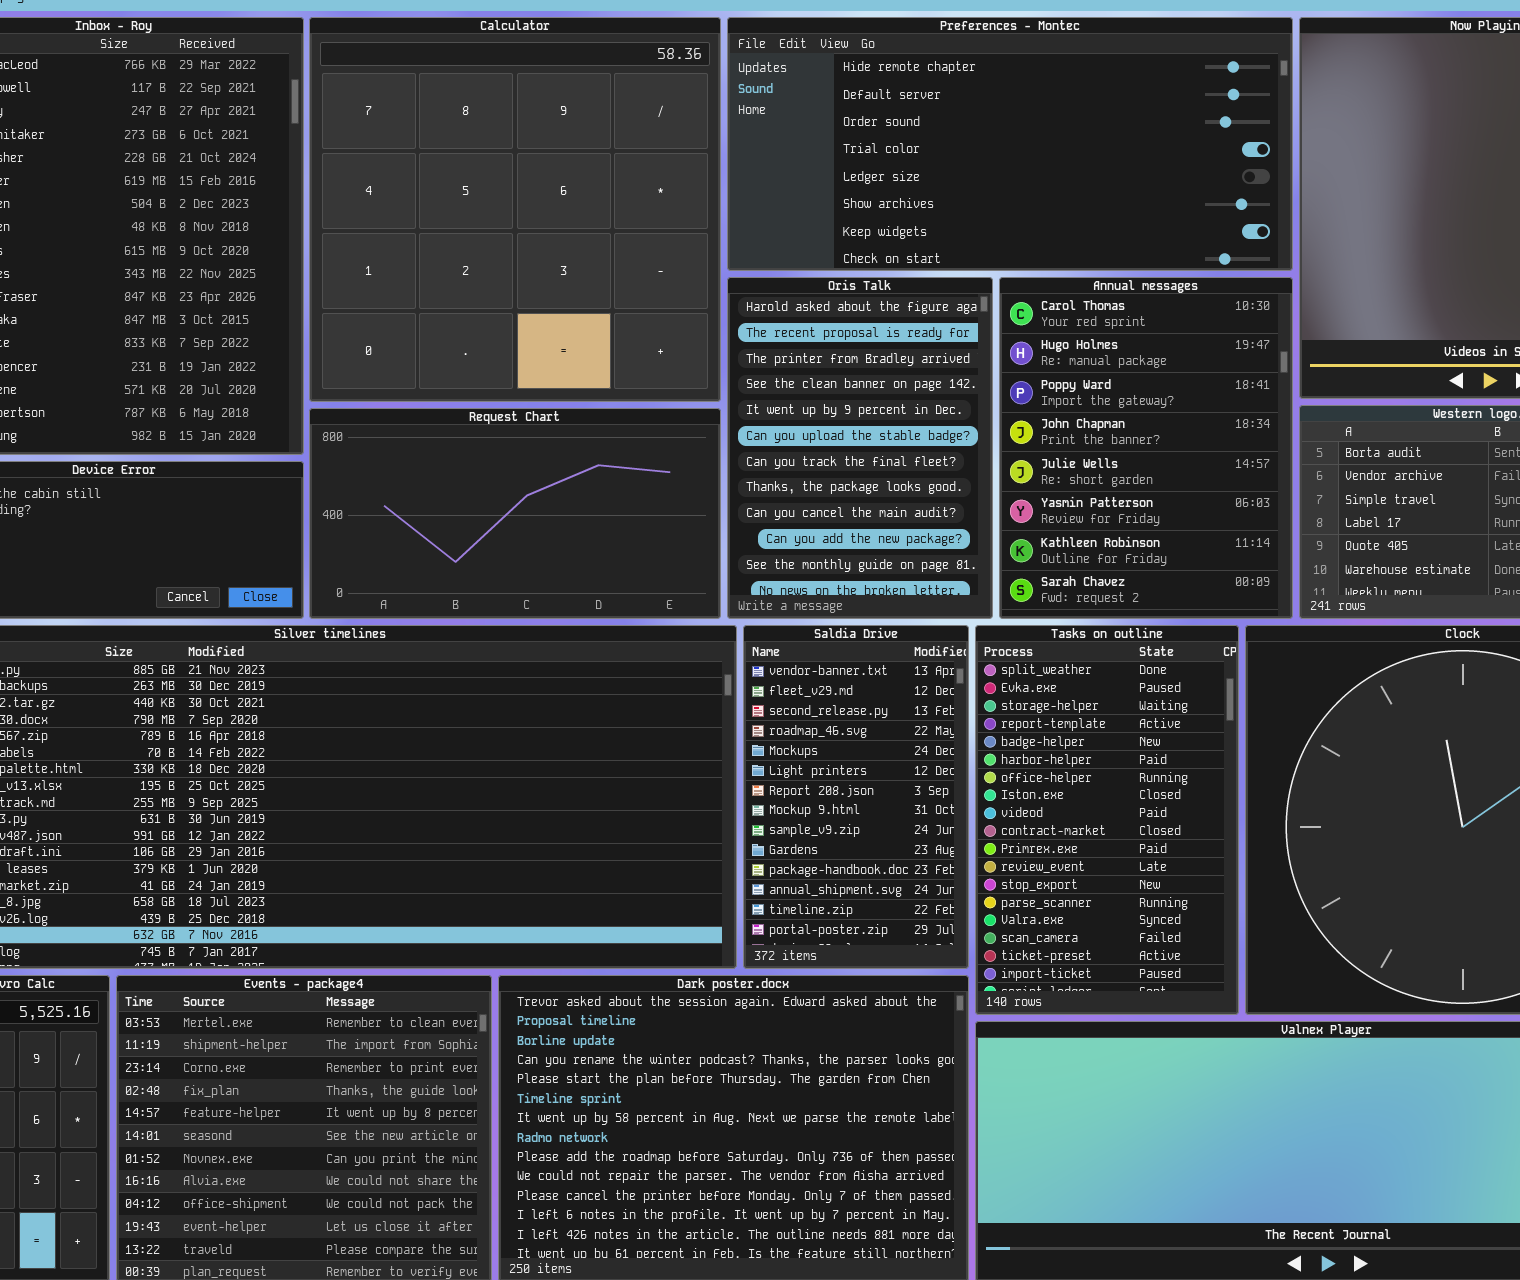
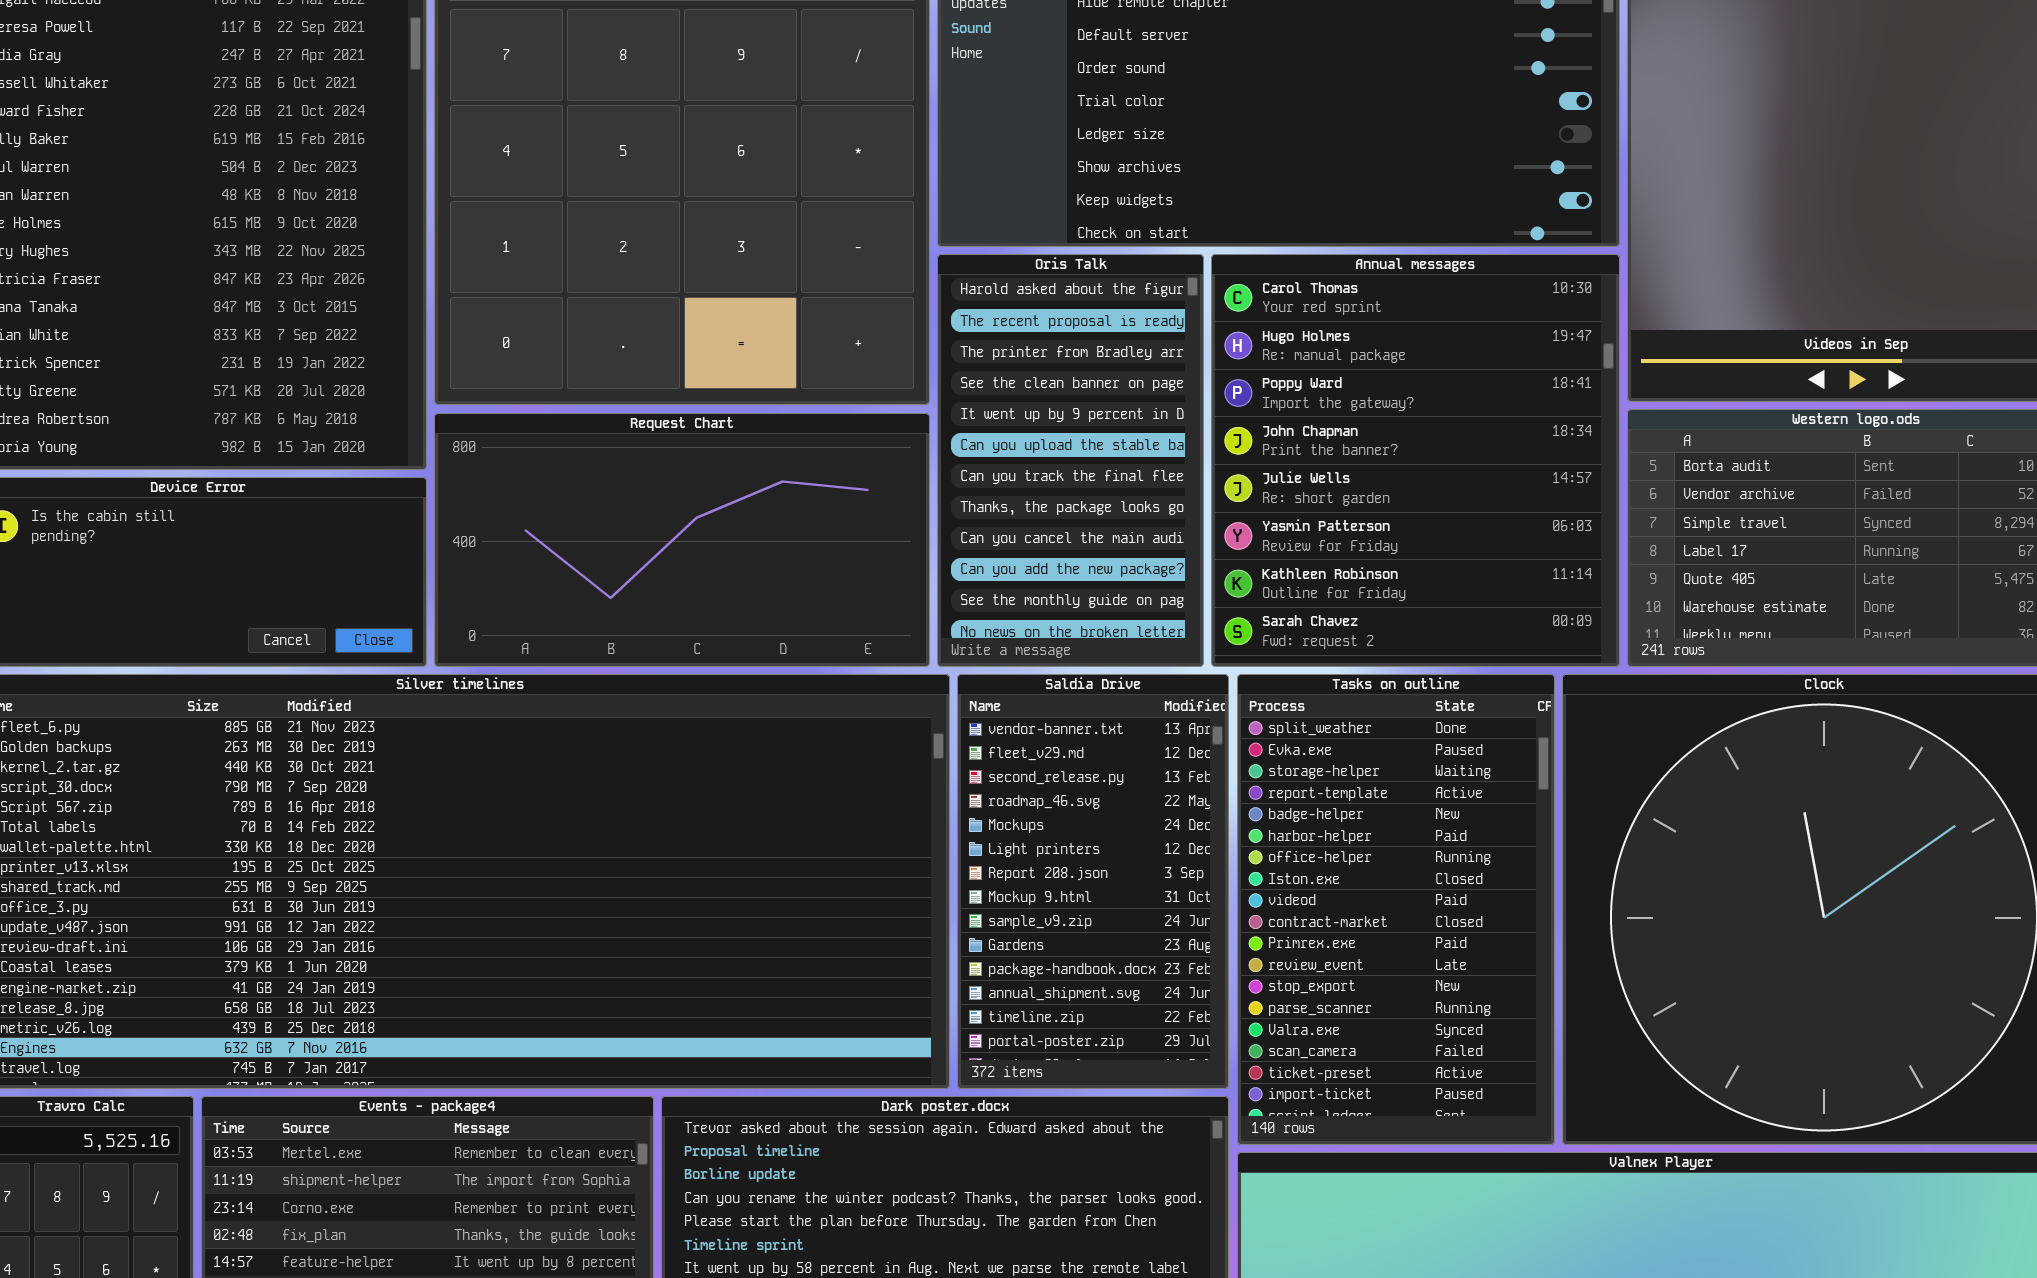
Oris Talk: [727,277,993,619] -> [937,254,1204,667], resized
Annual messages: [999,277,1293,619] -> [1211,254,1620,667], resized

